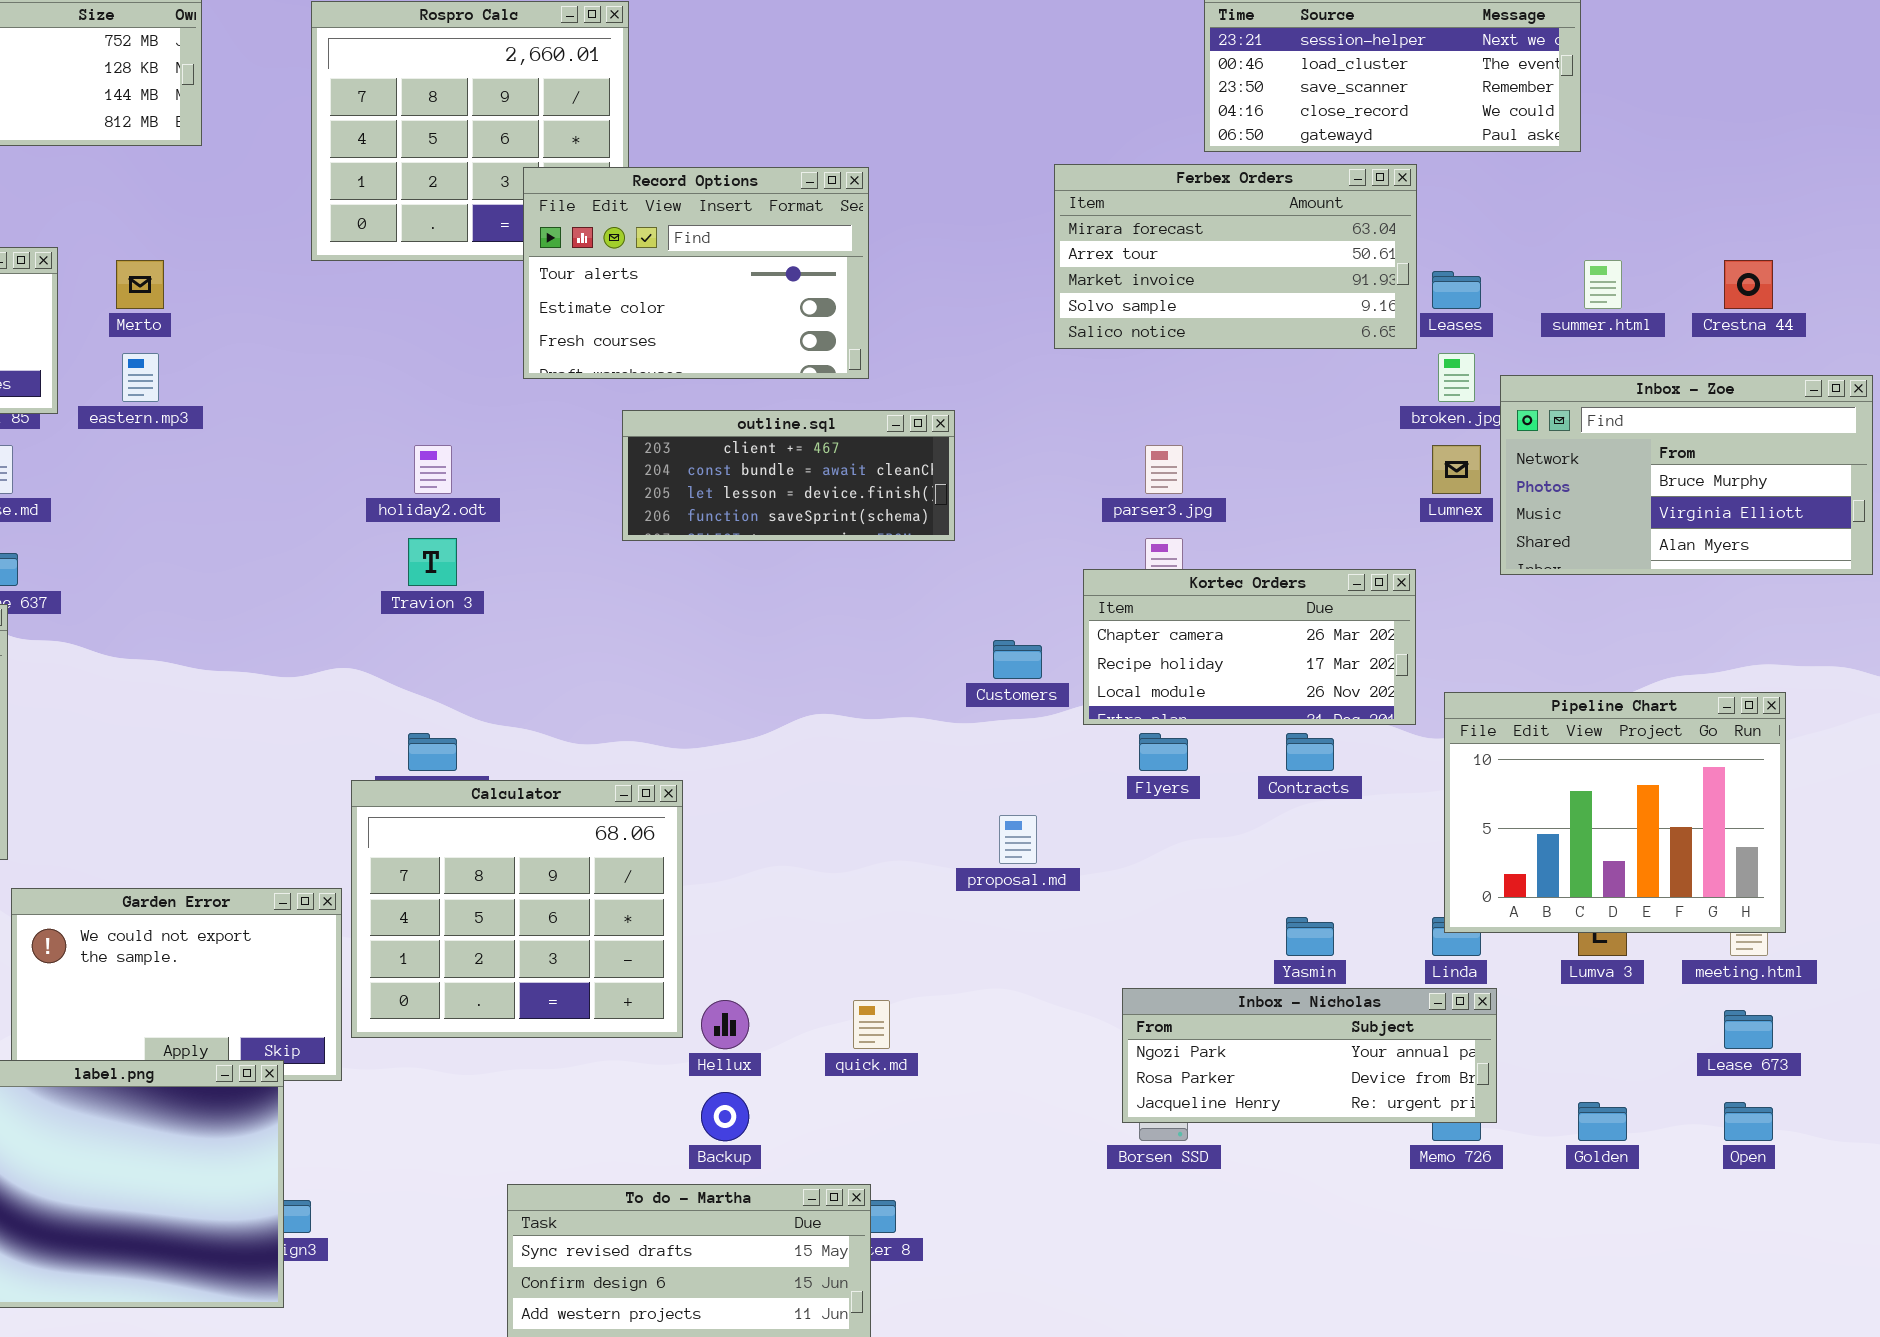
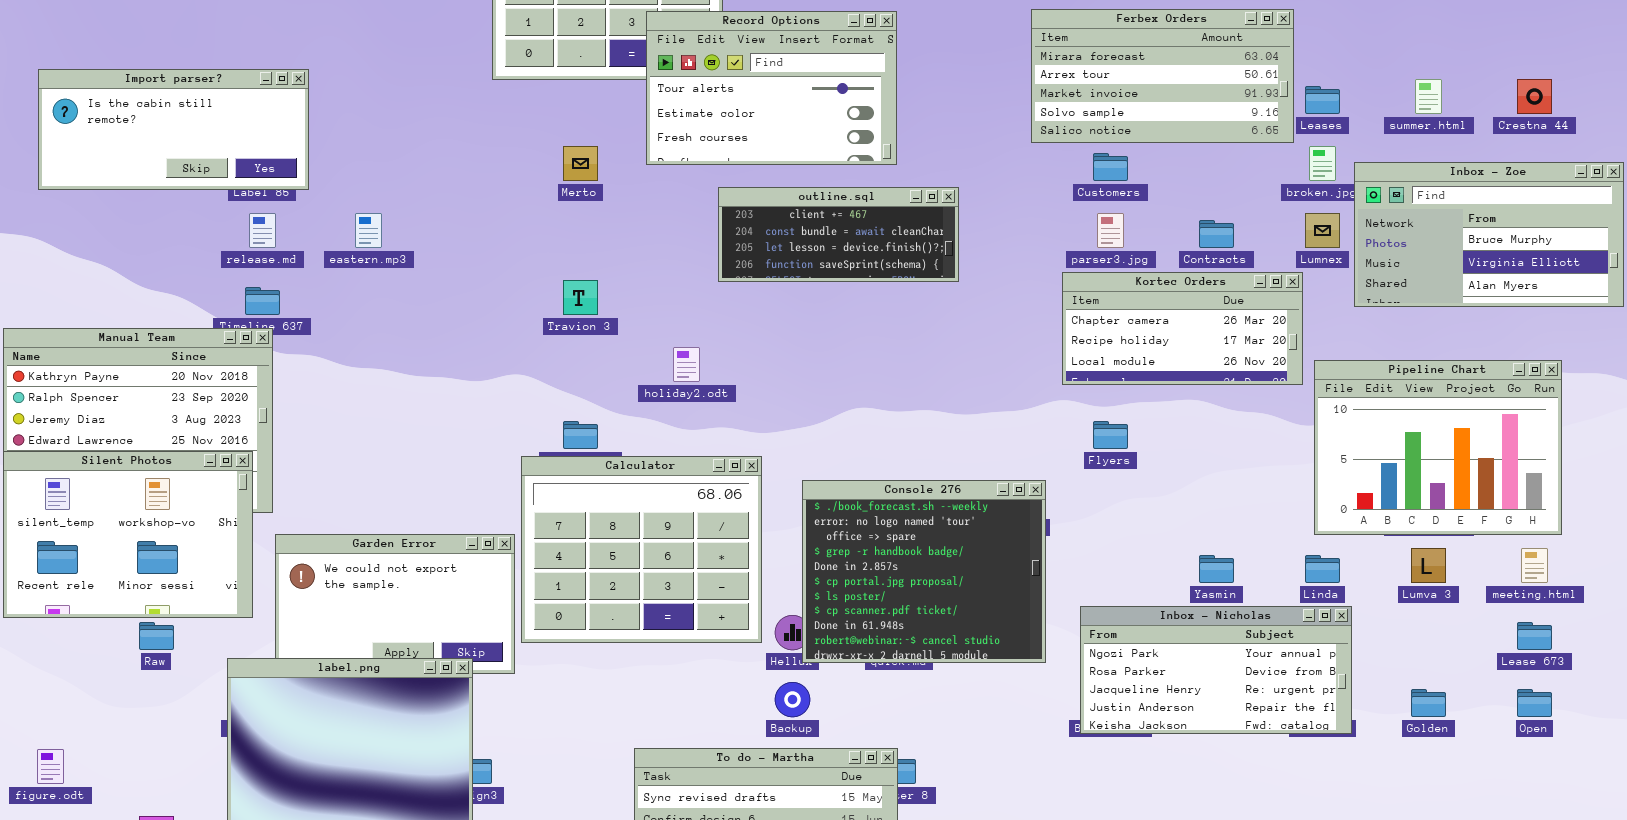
Merto: [116,260,164,309] -> [563,146,598,181], moved
eastern.mp3: [122,353,159,402] -> [355,213,382,248], moved
holiday2.odt: [414,445,452,494] -> [673,347,700,382], moved
Kortec Orders: [1083,569,1416,725] -> [1062,272,1303,385], moved
Customers: [993,640,1042,679] -> [1093,153,1128,181], moved
Pipeline Chart: [1444,692,1786,933] -> [1314,360,1562,535], moved
Contracts: [1286,733,1334,771] -> [1199,220,1234,248], moved
Console 276: none -> [802,480,1046,663], opened
Inbox - Nicholas: [1122,988,1497,1123] -> [1080,606,1352,734], resized

